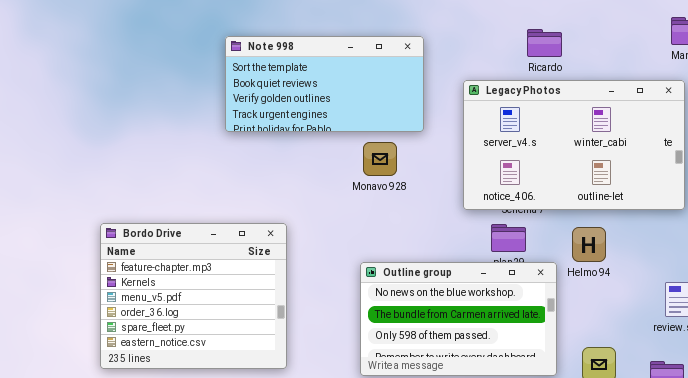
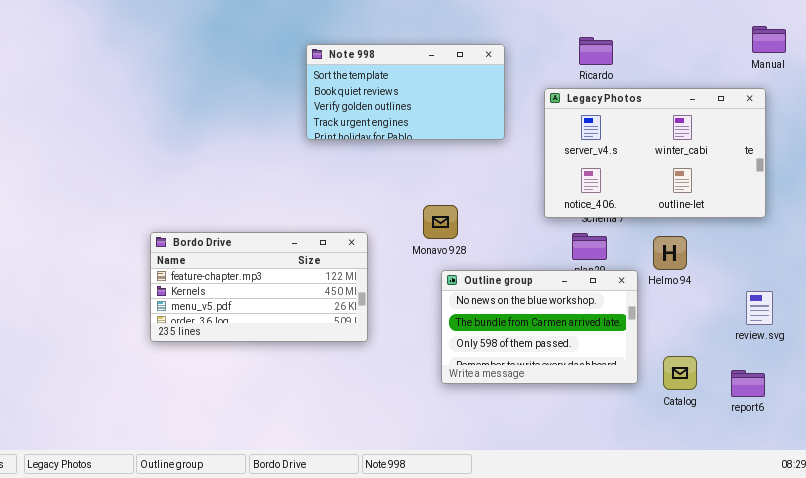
Ricardo: [527,29,562,57] -> [579,37,613,65], moved
Monavo 928: [363,142,397,176] -> [423,205,458,239], moved
Bordo Drive: [100,223,287,369] -> [150,232,368,342], resized

